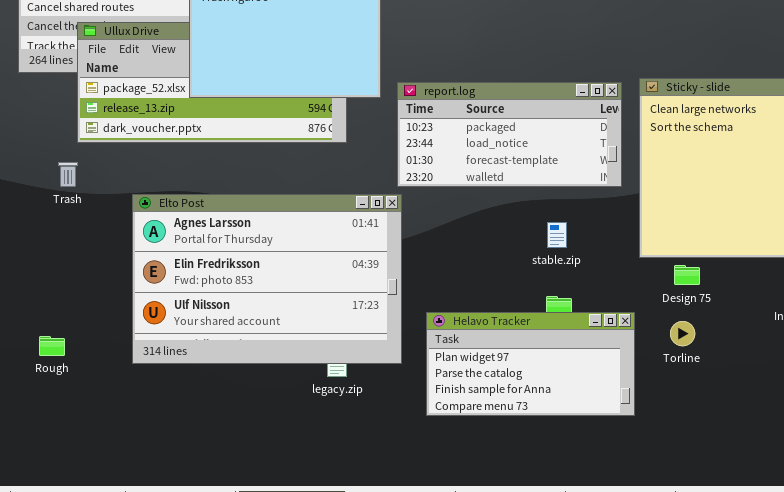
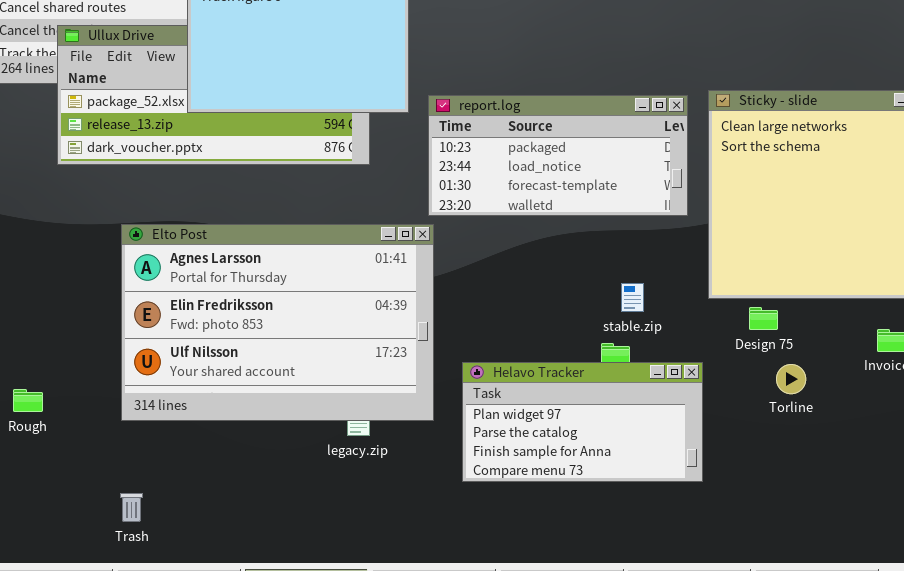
Trash: [58,162,78,187] -> [120,493,143,522], moved
stable.zip: [547,222,567,248] -> [621,283,644,312], moved
Torline: [670,321,695,346] -> [776,364,806,394], moved

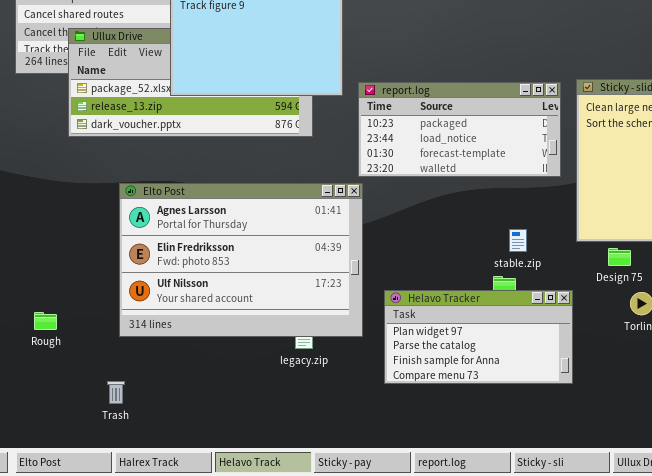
Trash: [120,493,143,522] -> [107,381,125,404], moved

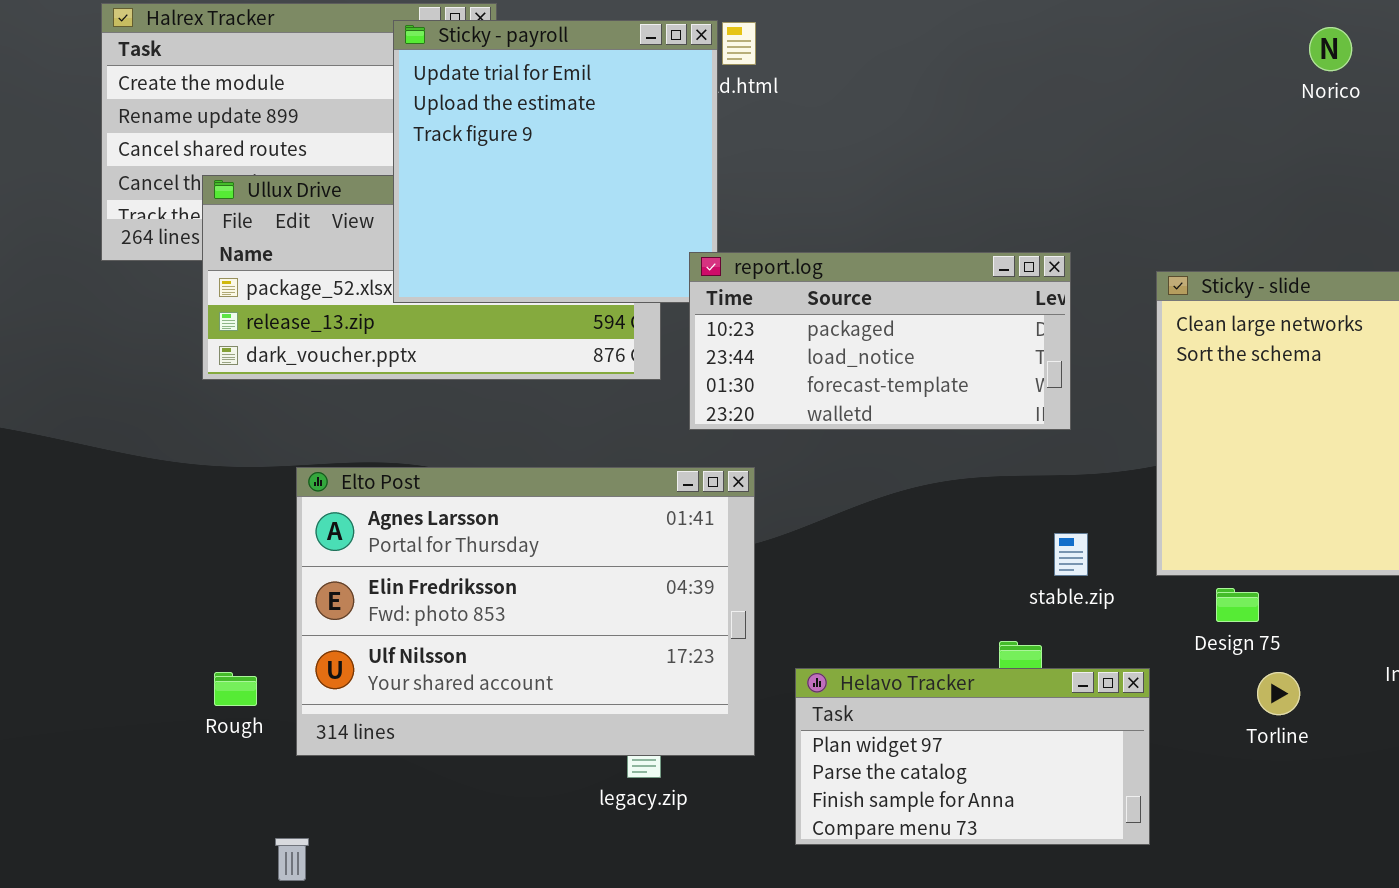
report.log: [358,82,561,177] -> [689,252,1071,430], moved
stable.zip: [509,229,527,252] -> [1054,533,1088,576], moved
Rough: [34,312,57,330] -> [214,672,257,706], moved

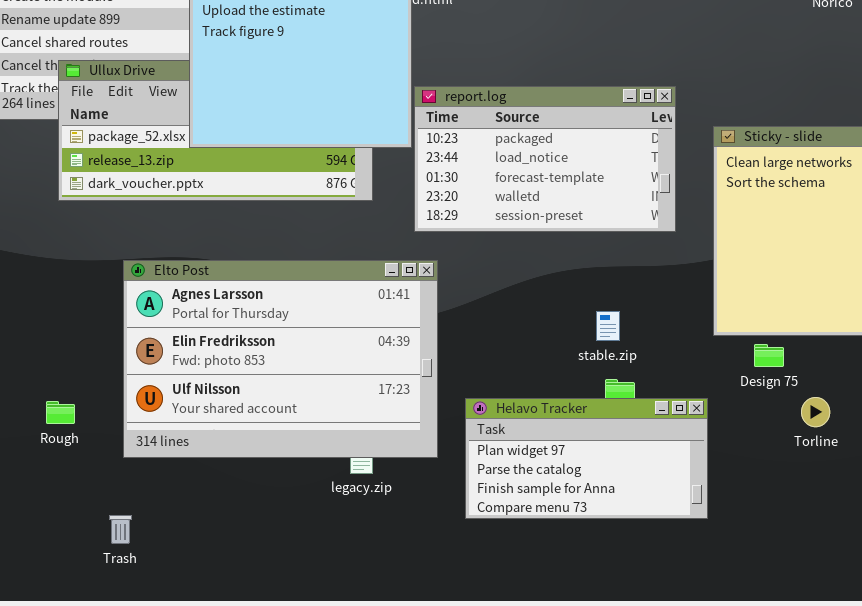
report.log: [689,252,1071,430] -> [414,86,676,232], moved, resized
stable.zip: [1054,533,1088,576] -> [596,311,620,341], moved
Rough: [214,672,257,706] -> [46,401,75,424], moved
Torline: [1257,672,1300,715] -> [801,397,830,427], moved

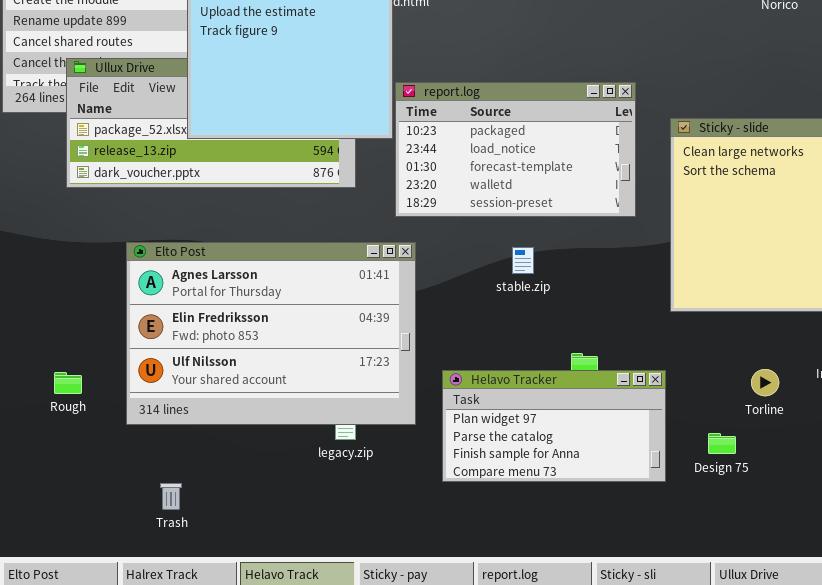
stable.zip: [596,311,620,341] -> [512,247,534,274], moved
Design 75: [754,344,784,367] -> [708,433,736,454], moved
Trash: [109,515,132,544] -> [160,483,182,510], moved

